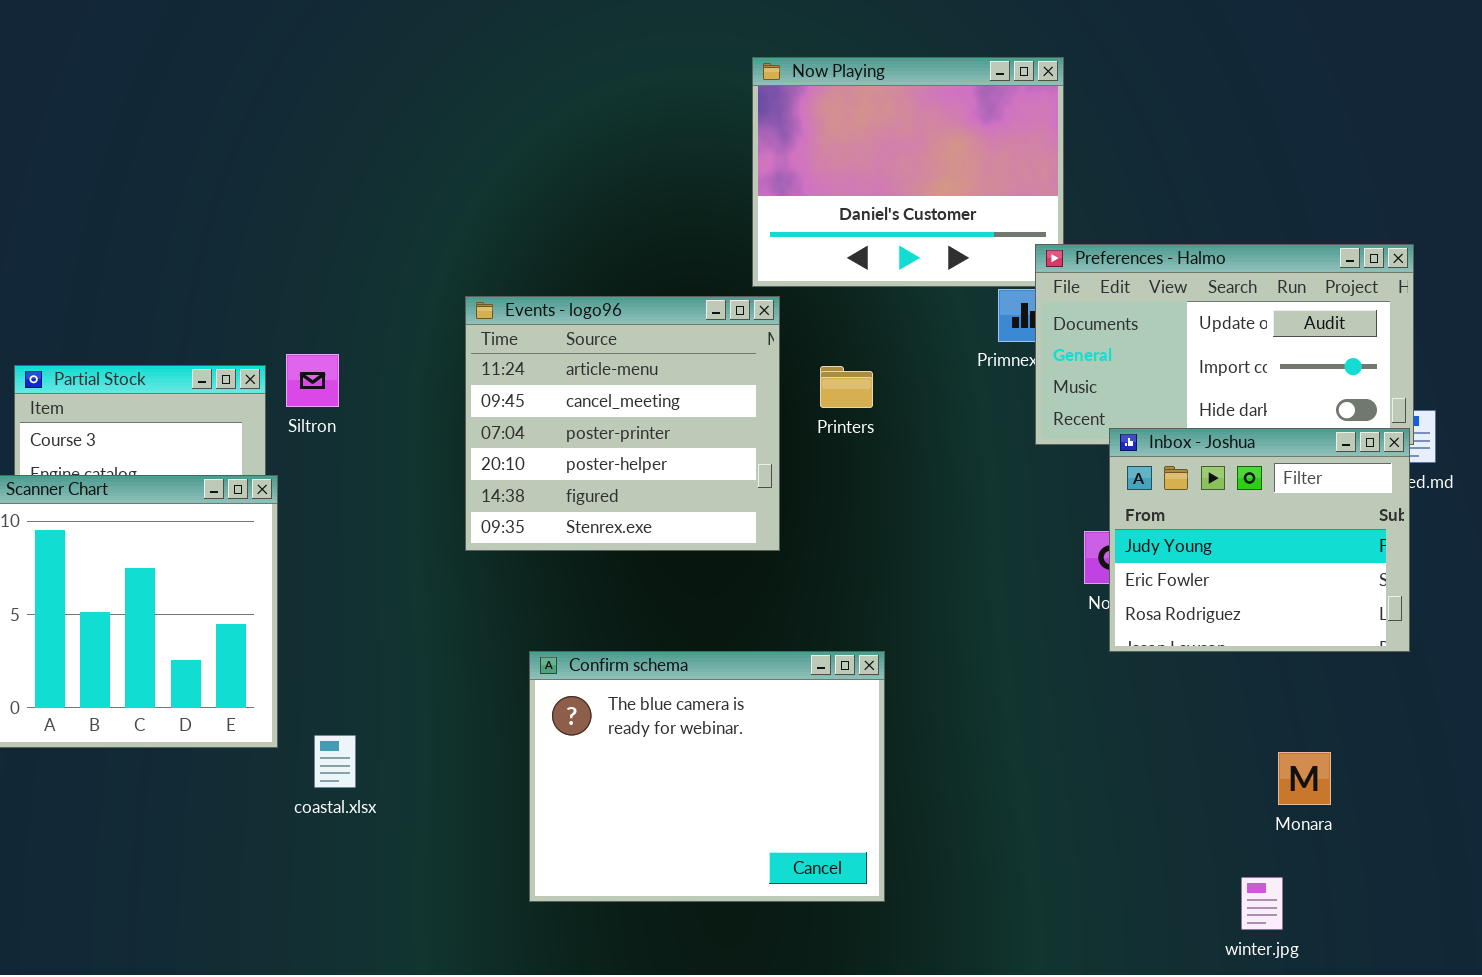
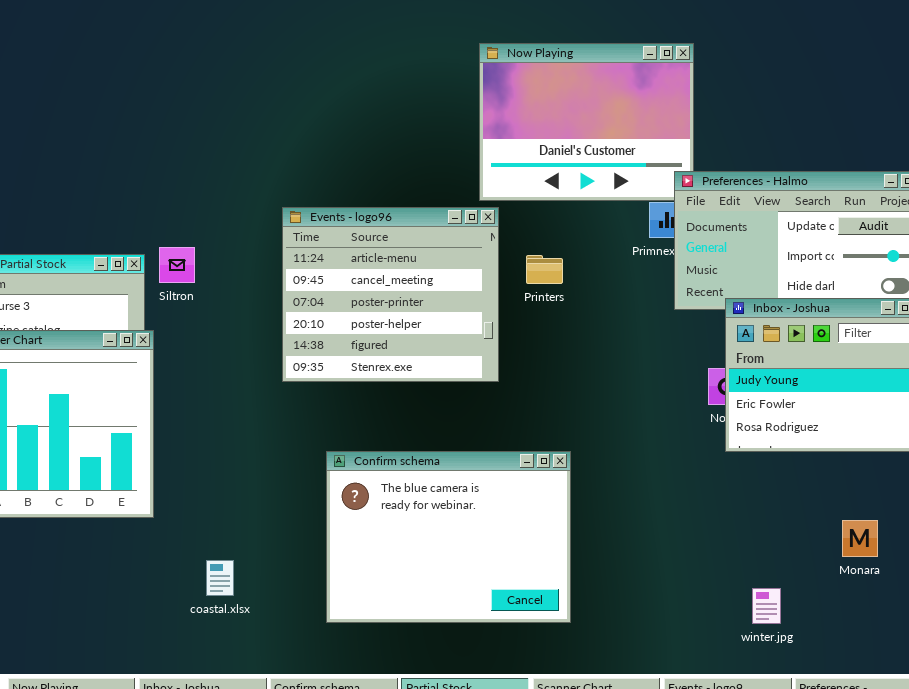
coastal.xlsx: [314,735,356,788] -> [206,560,234,596], moved
winter.jpg: [1241,877,1283,930] -> [752,588,781,624], moved

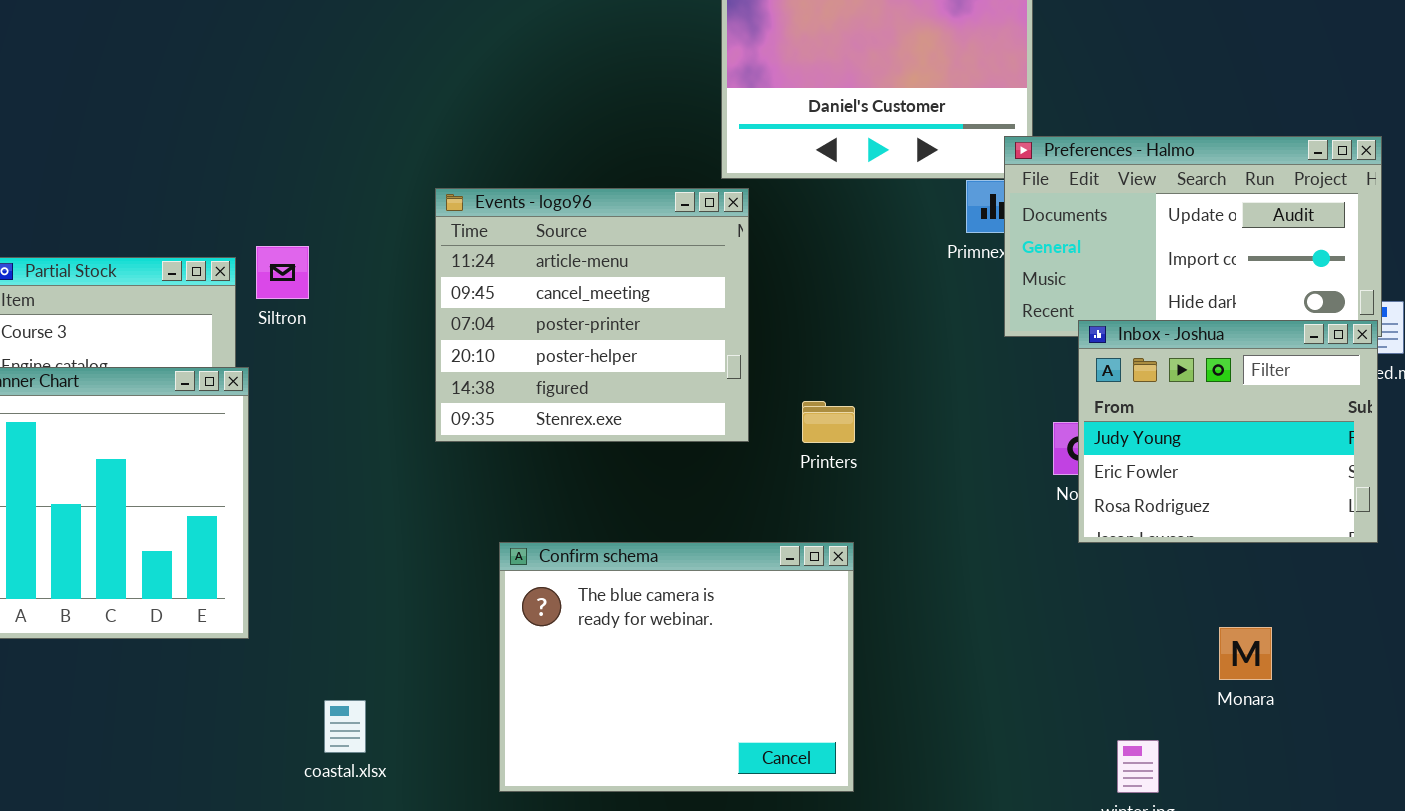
Printers: [526,255,563,284] -> [802,401,855,443], moved
Monara: [842,520,878,557] -> [1219,627,1272,680], moved

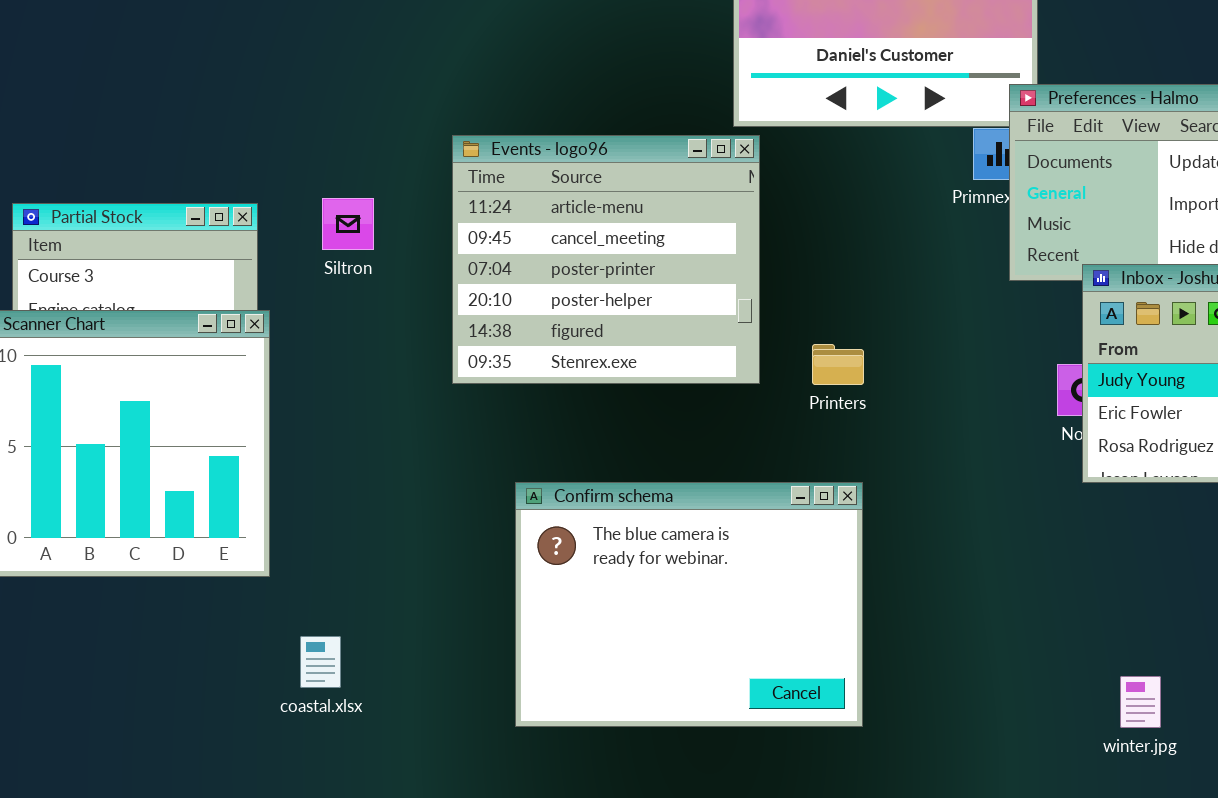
Siltron: [256,246,309,299] -> [322,198,374,250], moved
coastal.xlsx: [324,700,366,753] -> [300,636,341,688], moved

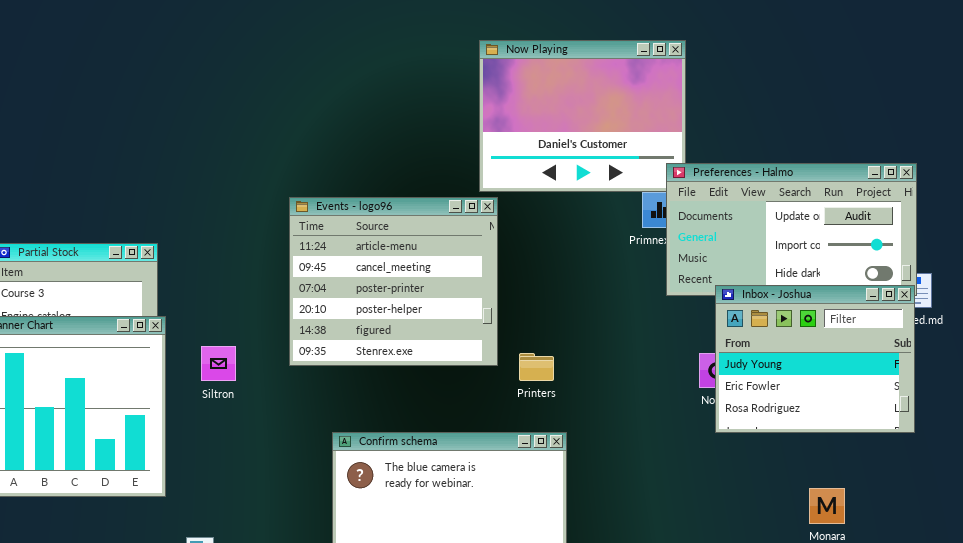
Siltron: [322,198,374,250] -> [201,346,236,381], moved
Printers: [812,344,864,385] -> [519,353,554,381], moved

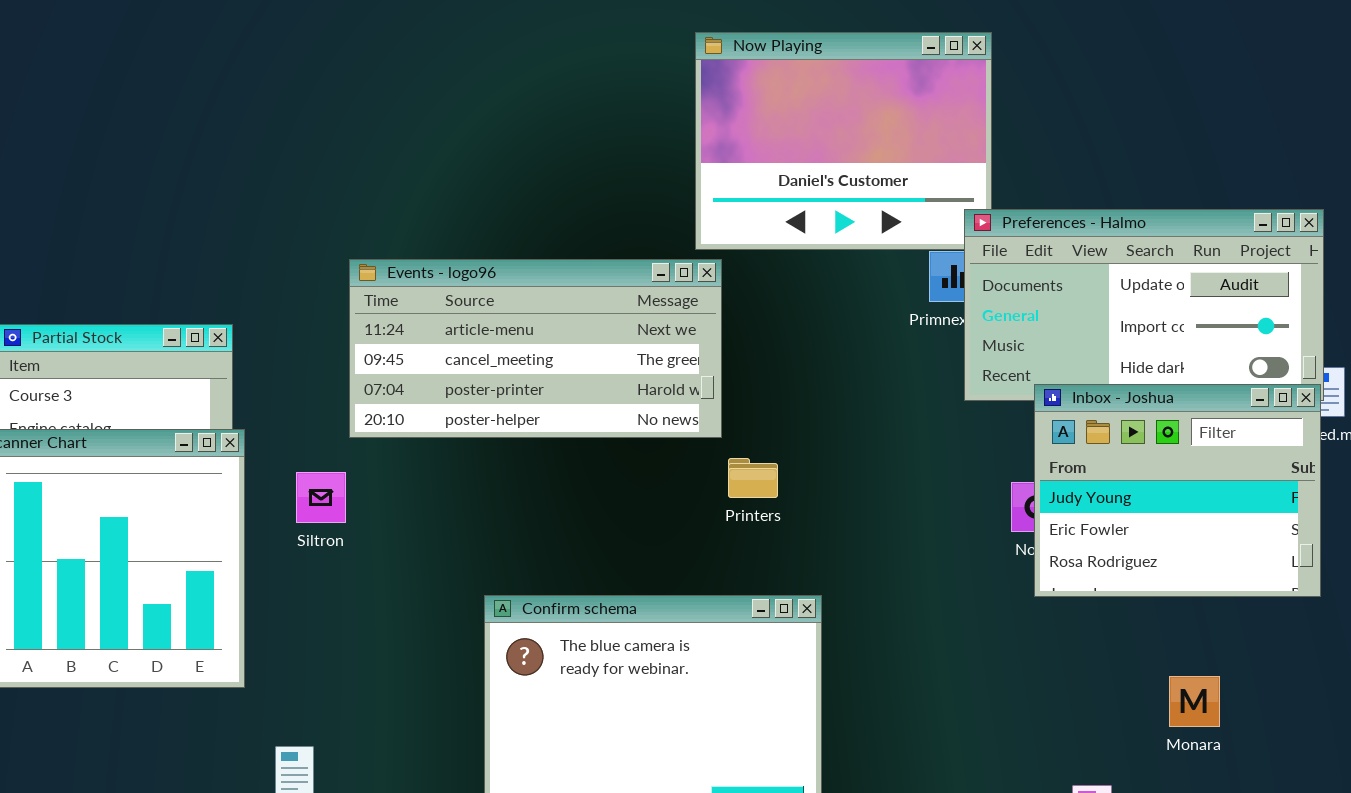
Events - logo96: [289,197,498,366] -> [349,259,722,438], resized
Printers: [519,353,554,381] -> [728,458,778,498], moved

